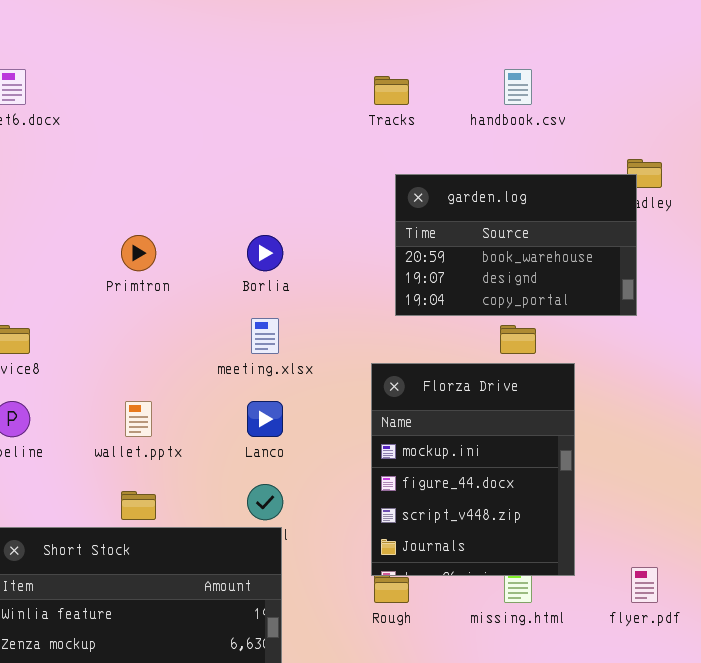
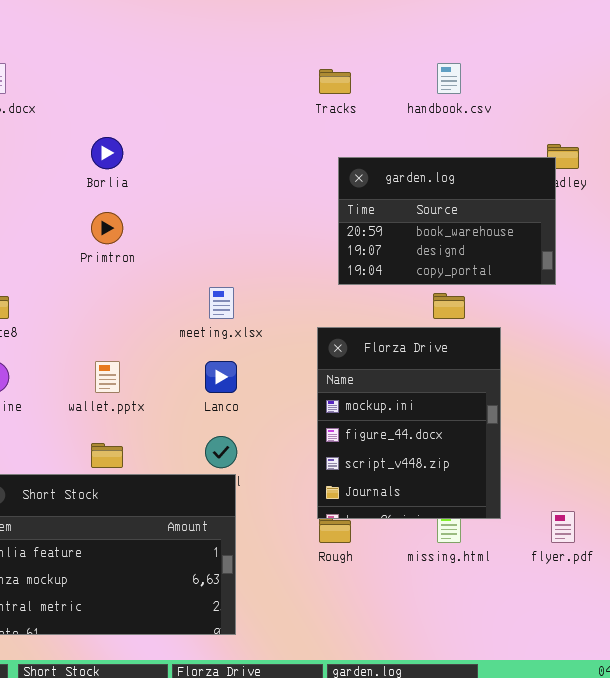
Borlia: [247,235,283,271] -> [91,137,123,169], moved

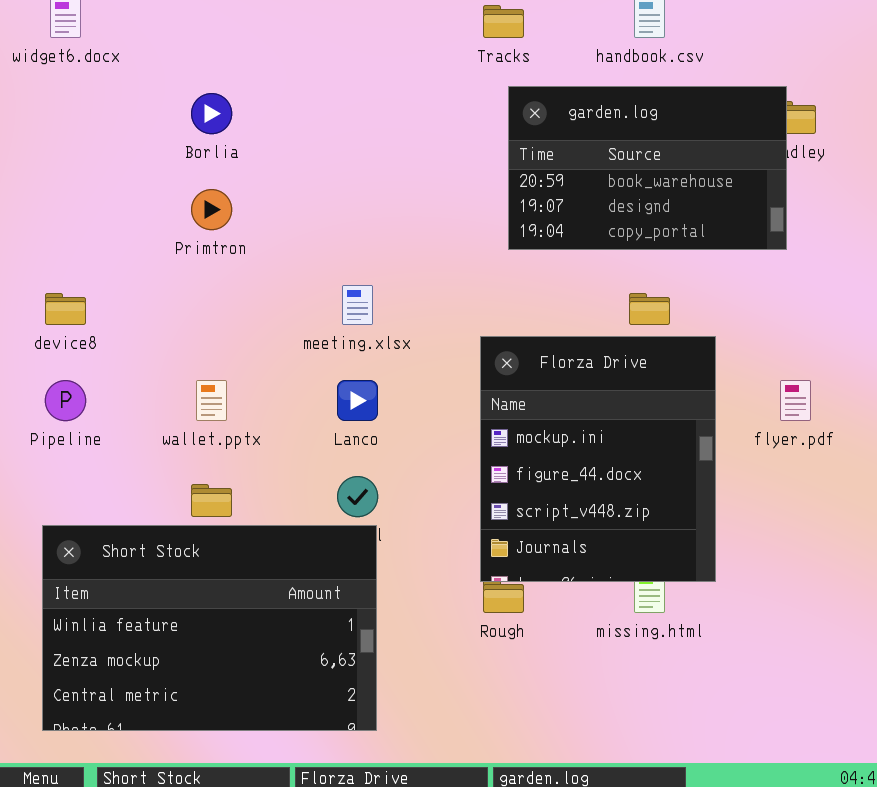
garden.log: [338,157,556,285] -> [508,86,787,250], moved
flyer.pdf: [551,511,575,543] -> [780,380,811,421], moved

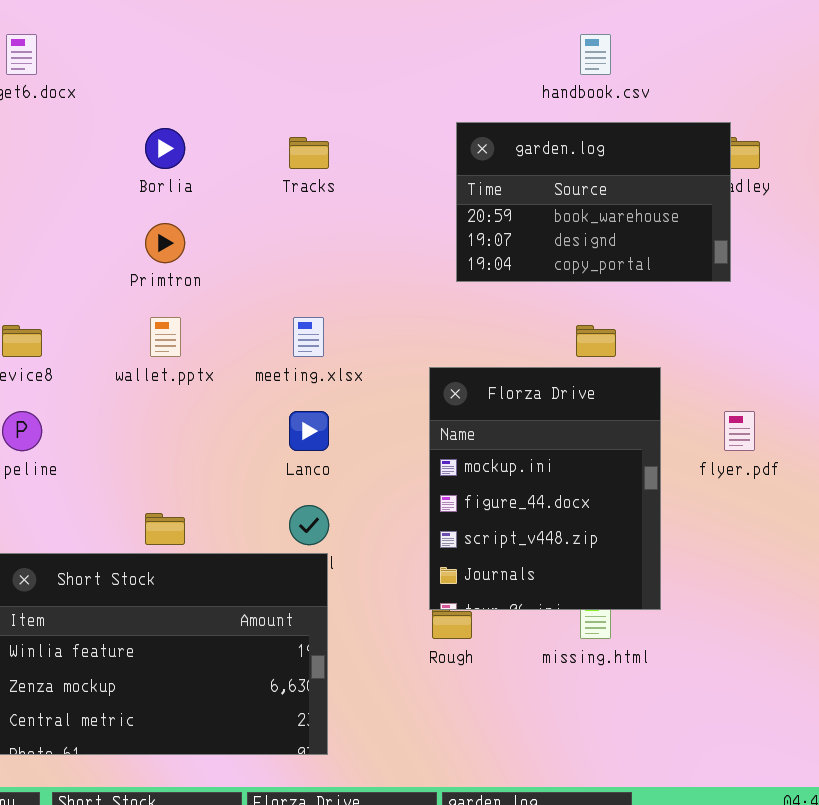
Tracks: [483,5,524,38] -> [289,137,329,169], moved
wallet.pptx: [196,380,227,421] -> [150,317,181,357], moved

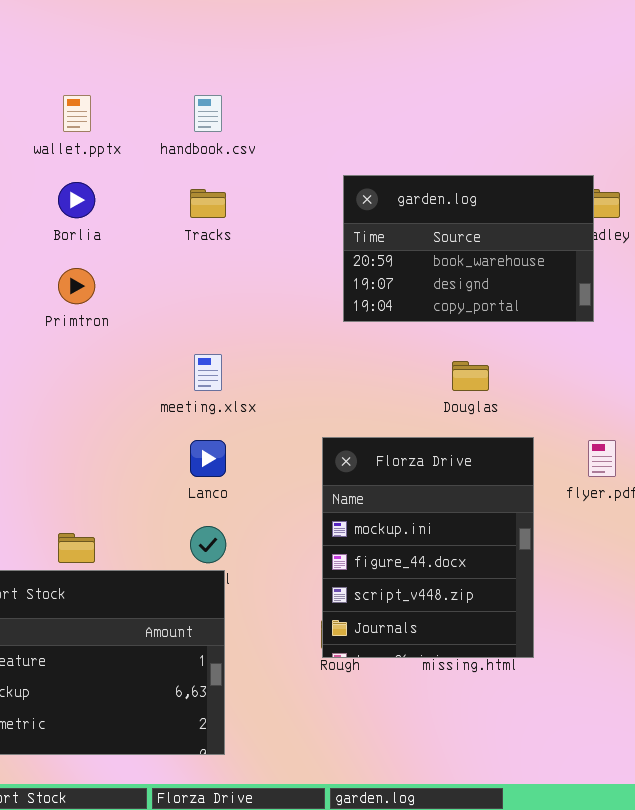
handbook.csv: [580,34,611,75] -> [194,95,222,132], moved
wallet.pptx: [150,317,181,357] -> [63,95,91,132], moved
Florza Drive: [429,367,661,610] -> [322,437,534,658], moved

